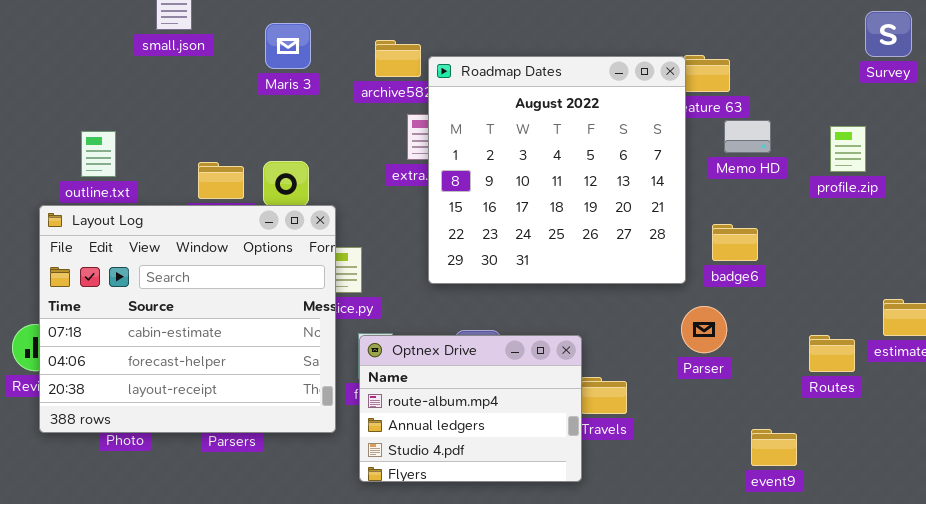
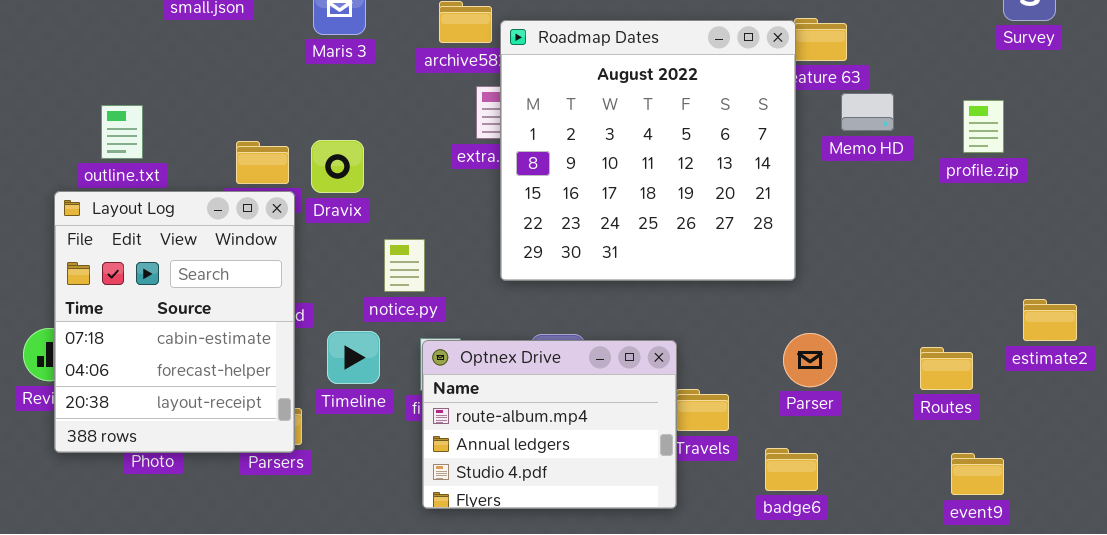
Layout Log: [39,205,336,433] -> [54,191,295,453], resized
badge6: [712,224,758,261] -> [765,448,818,491], moved
Parser: [681,306,727,353] -> [783,333,837,387], moved
Routes: [809,335,855,372] -> [920,347,973,390], moved
event9: [751,429,797,466] -> [951,453,1004,495], moved

